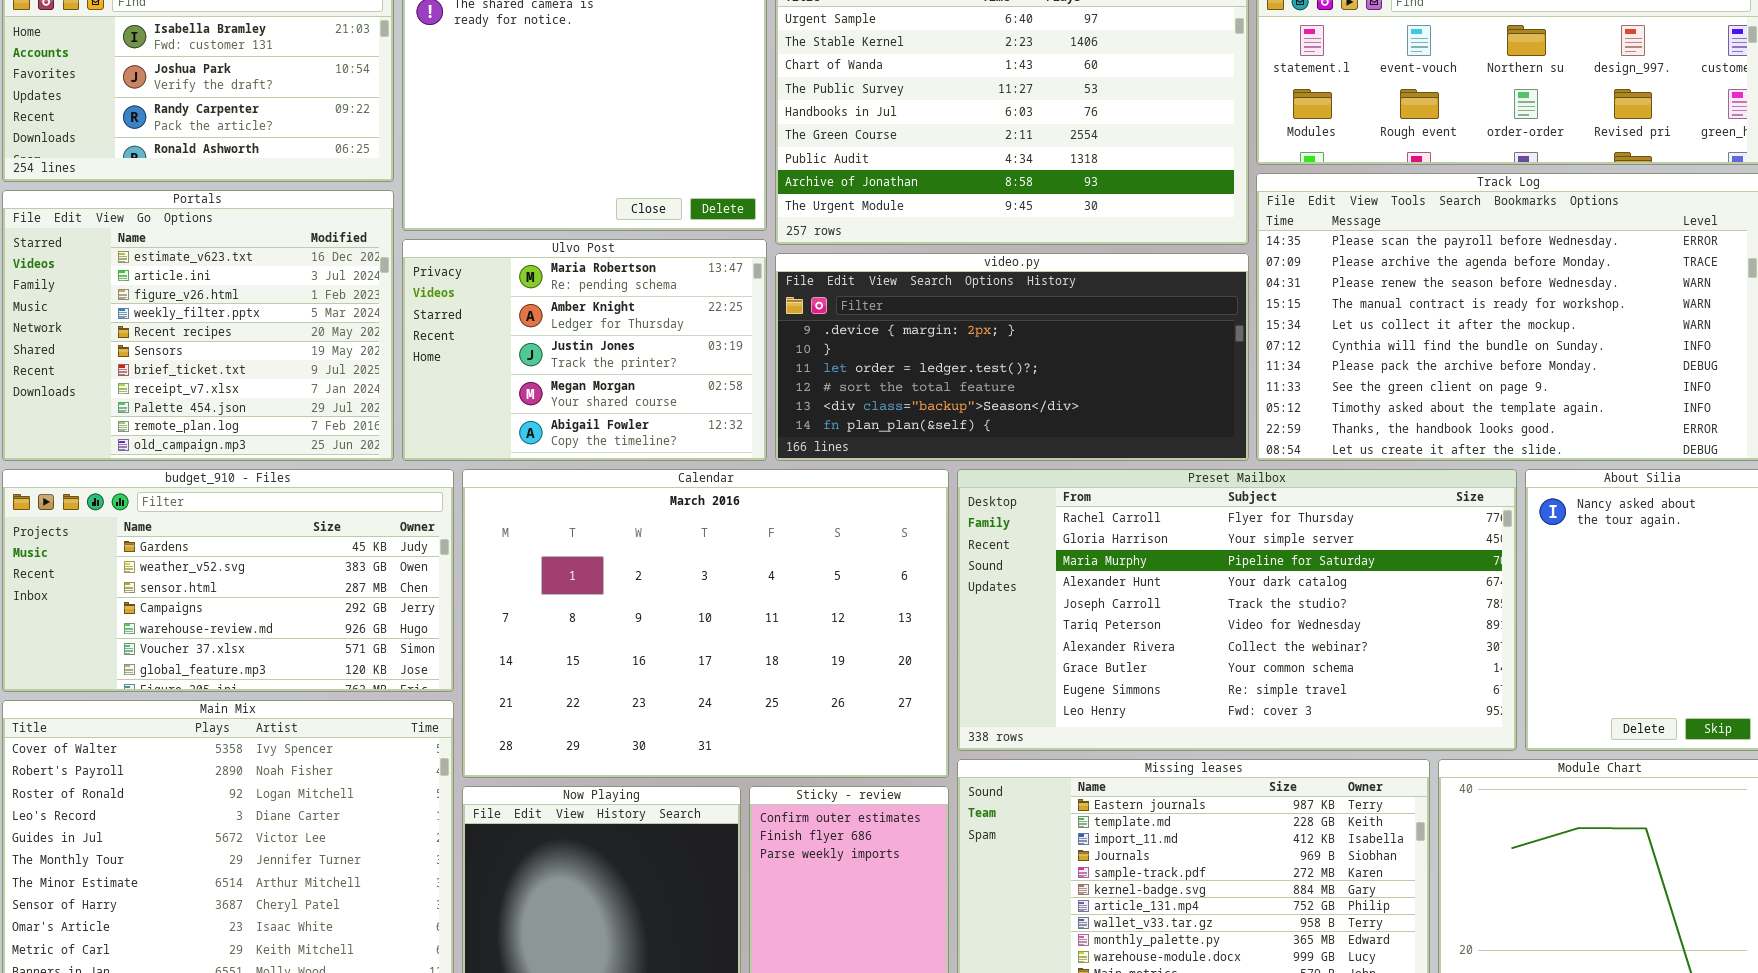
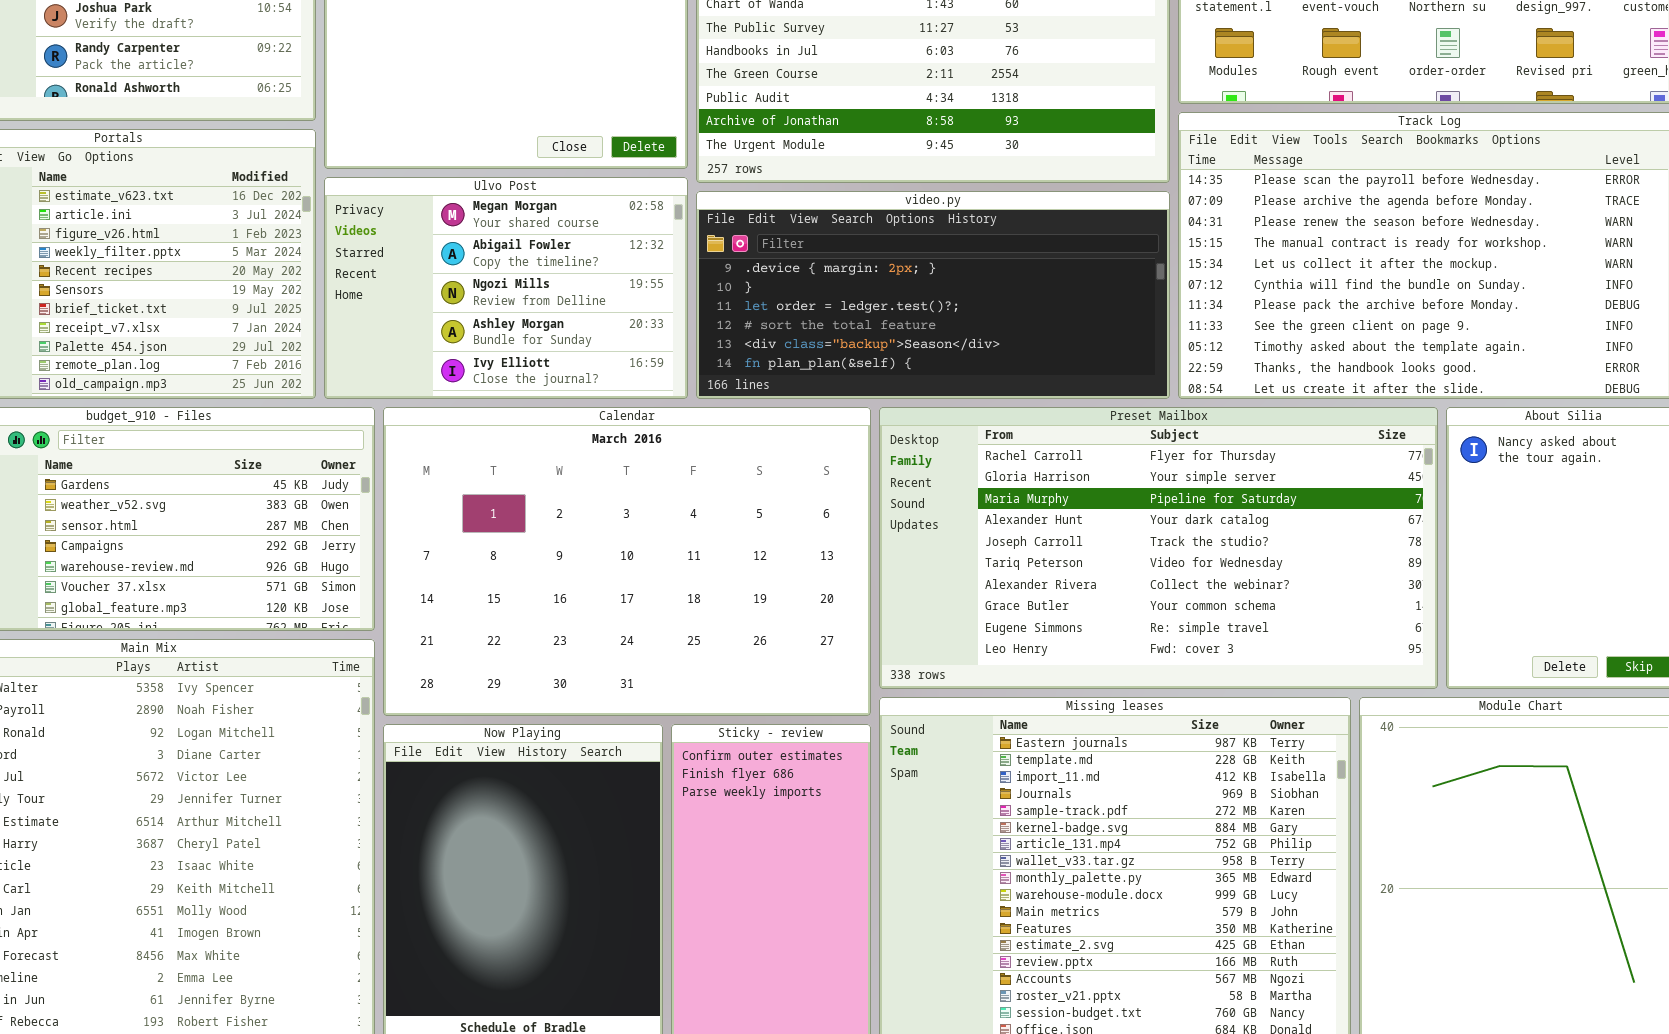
Ulvo Post: [402,239,767,461] -> [324,177,688,399], scrolled down 3 rows

